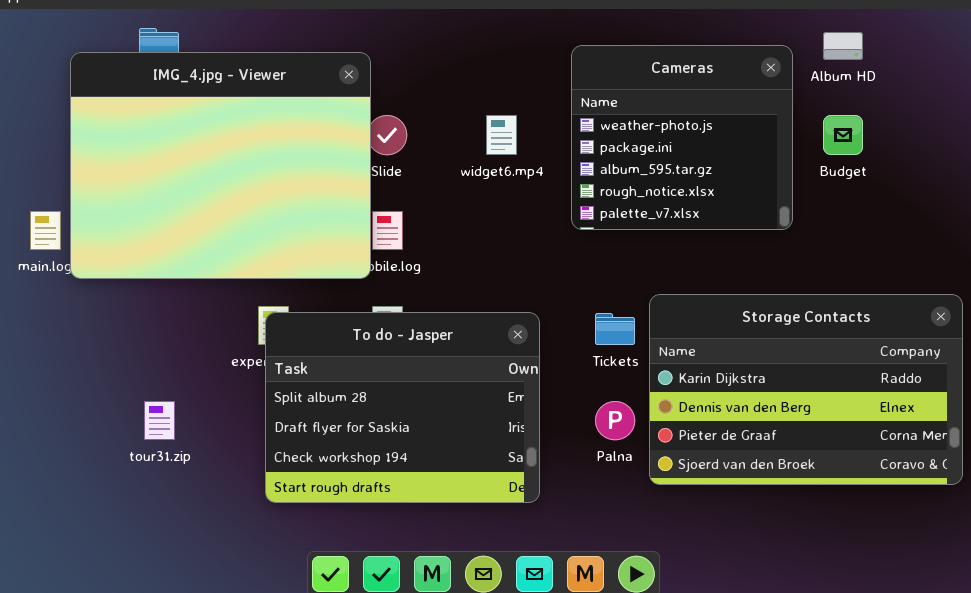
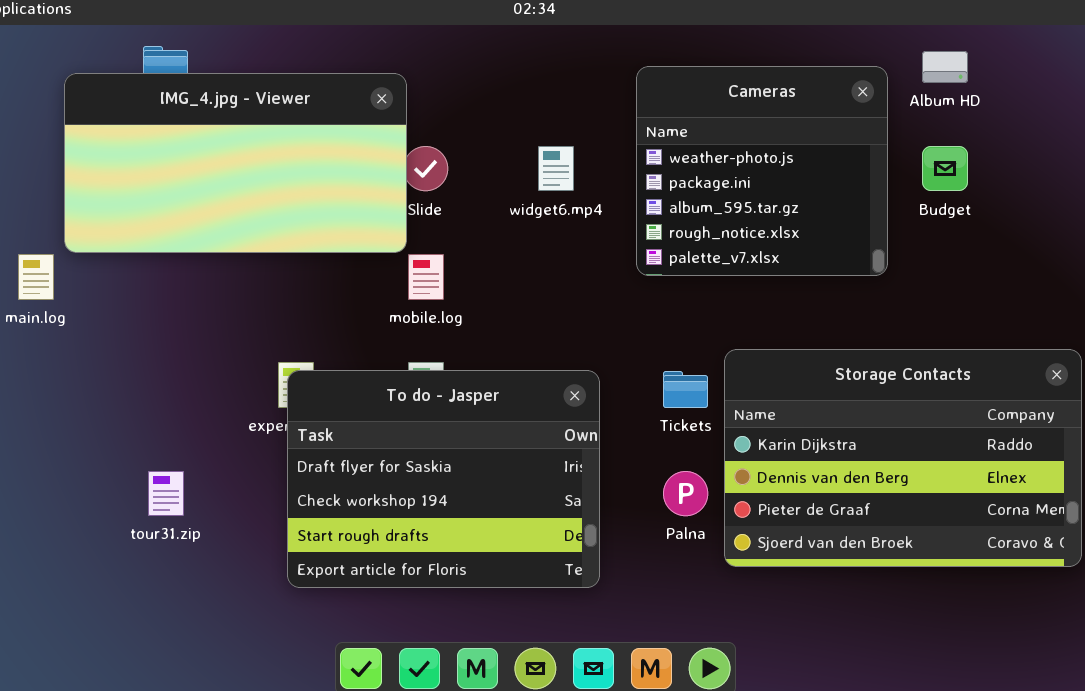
IMG_4.jpg - Viewer: [70,52,371,279] -> [64,73,407,253], resized
To do - Jasper: [265,312,540,503] -> [287,370,600,588], scrolled down 1 row

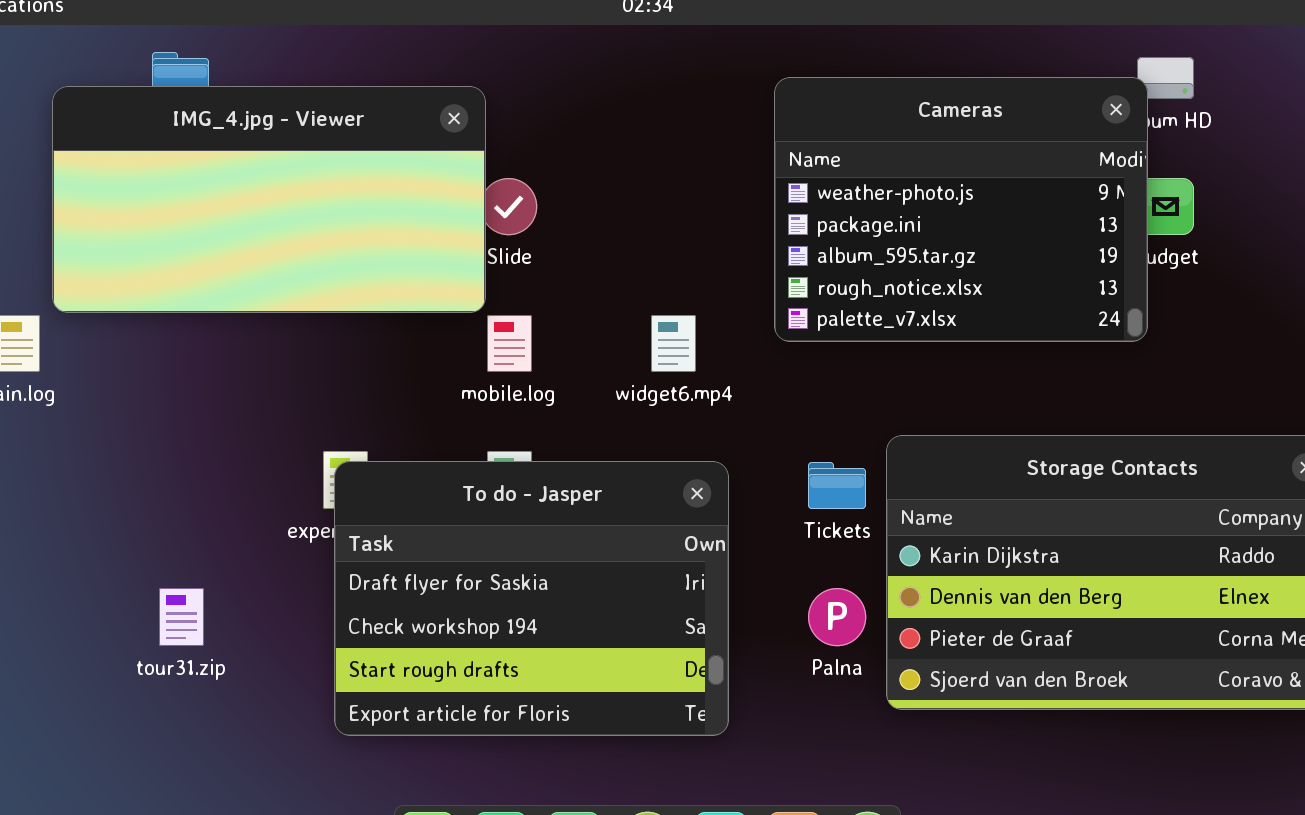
Cameras: [636,66,888,276] -> [774,77,1148,342], resized
widget6.mp4: [538,146,574,191] -> [651,315,696,372], moved

